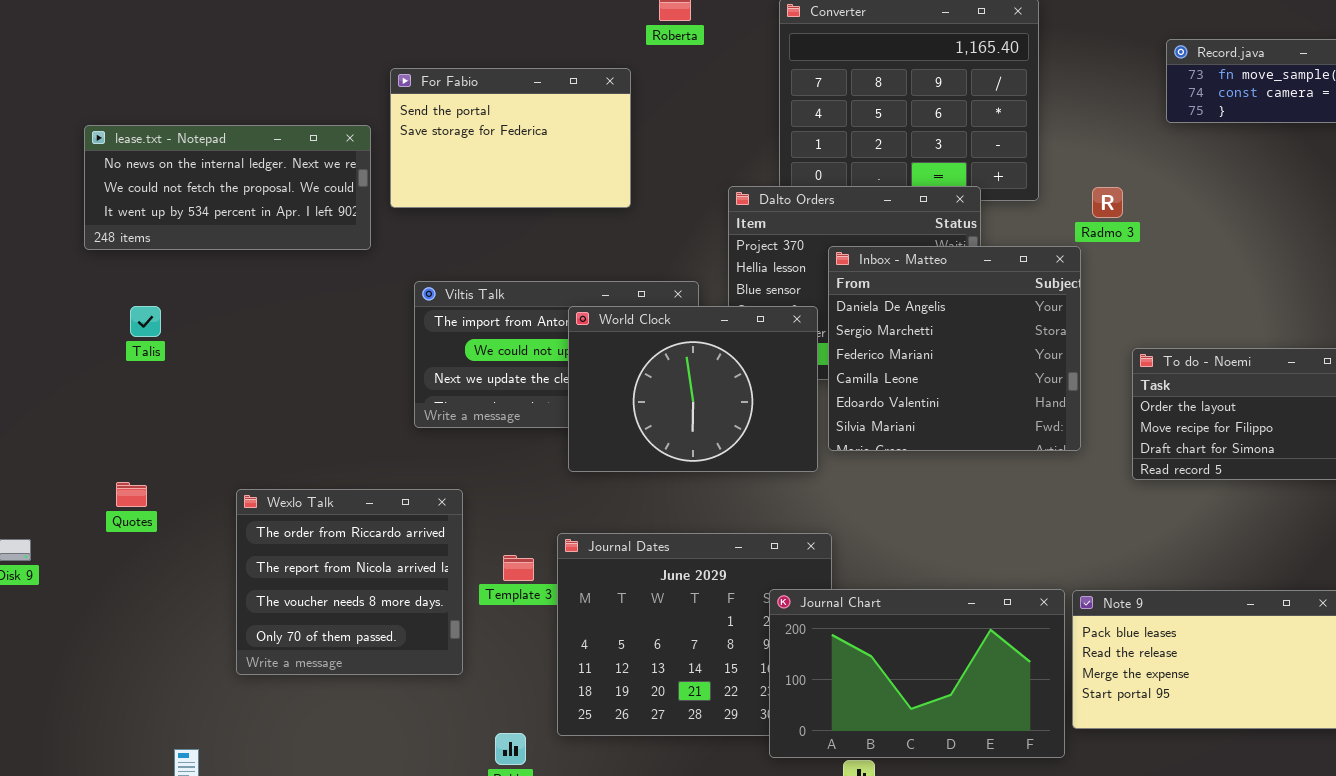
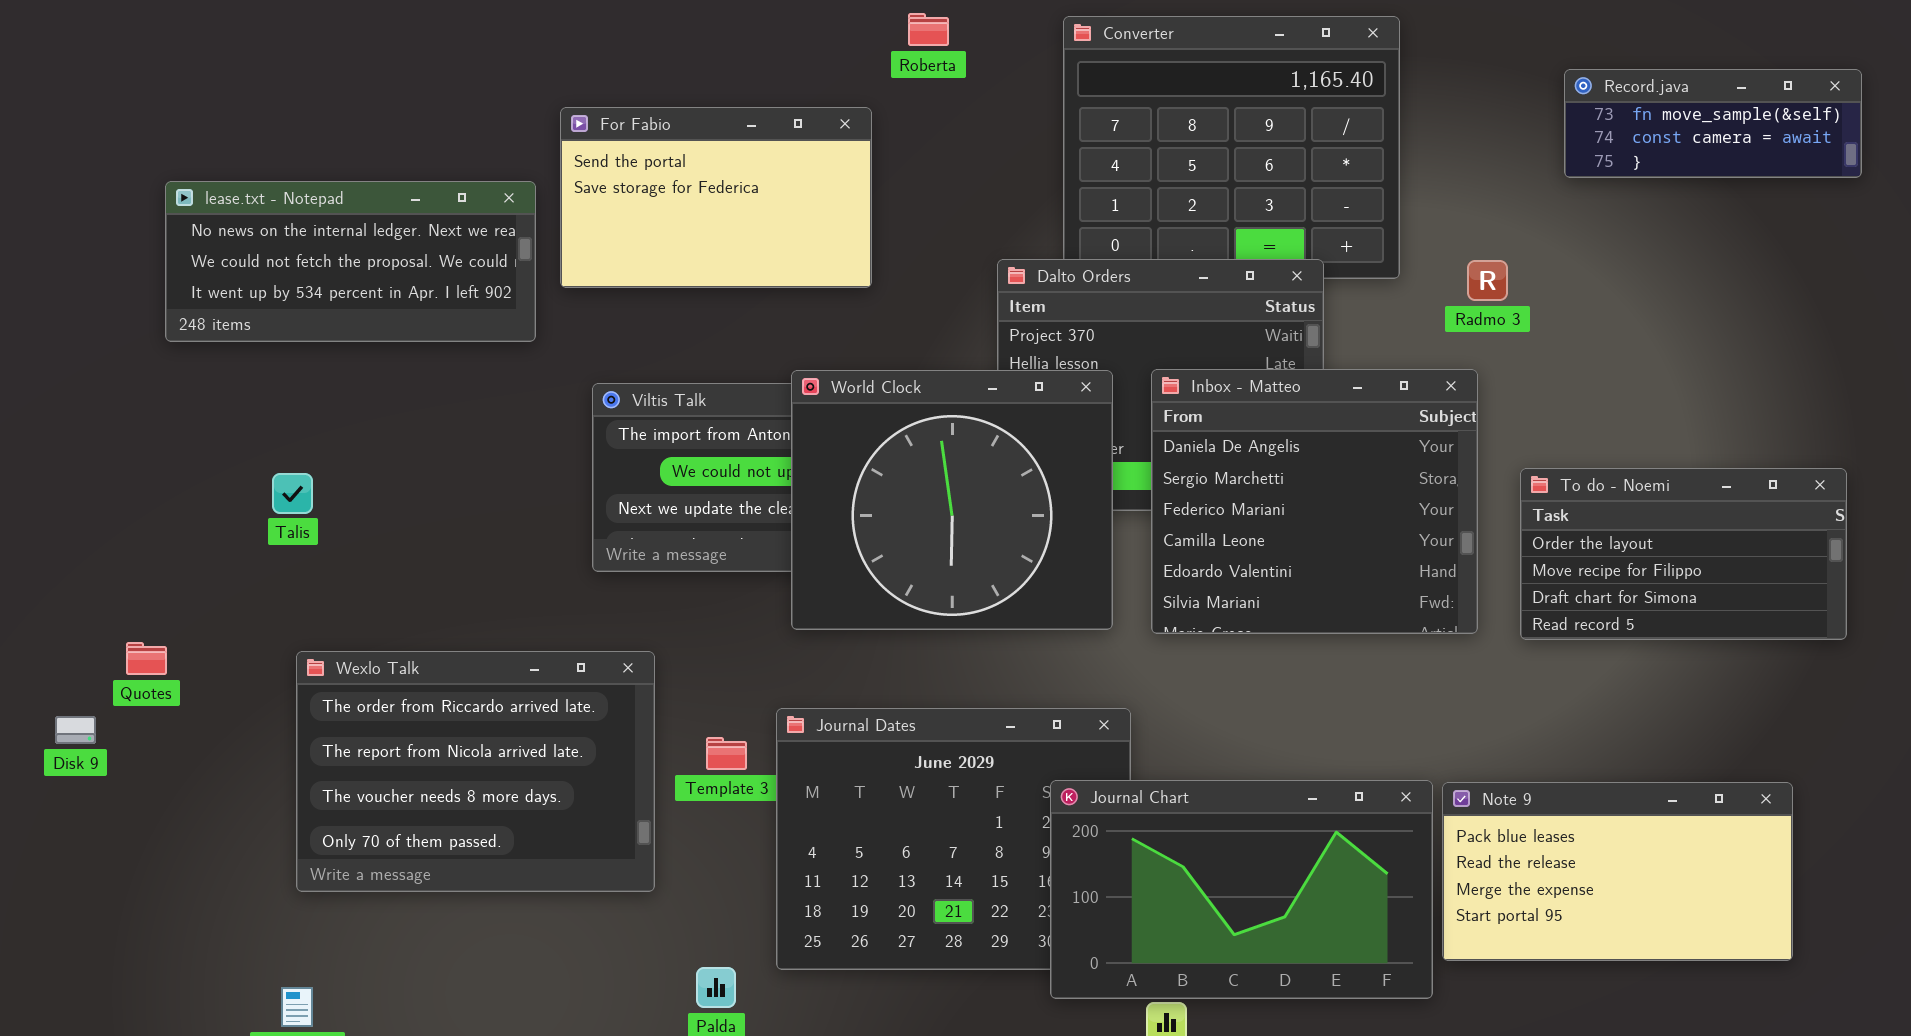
Inbox - Matteo: [828,246,1081,451] -> [1151,369,1478,634], moved
Talis: [130,306,161,337] -> [272,473,313,514], moved
World Clock: [568,306,818,472] -> [791,370,1113,630], resized
Quotes: [116,482,147,507] -> [126,642,167,675], moved
Wexlo Talk: [236,489,463,675] -> [296,651,655,892], resized

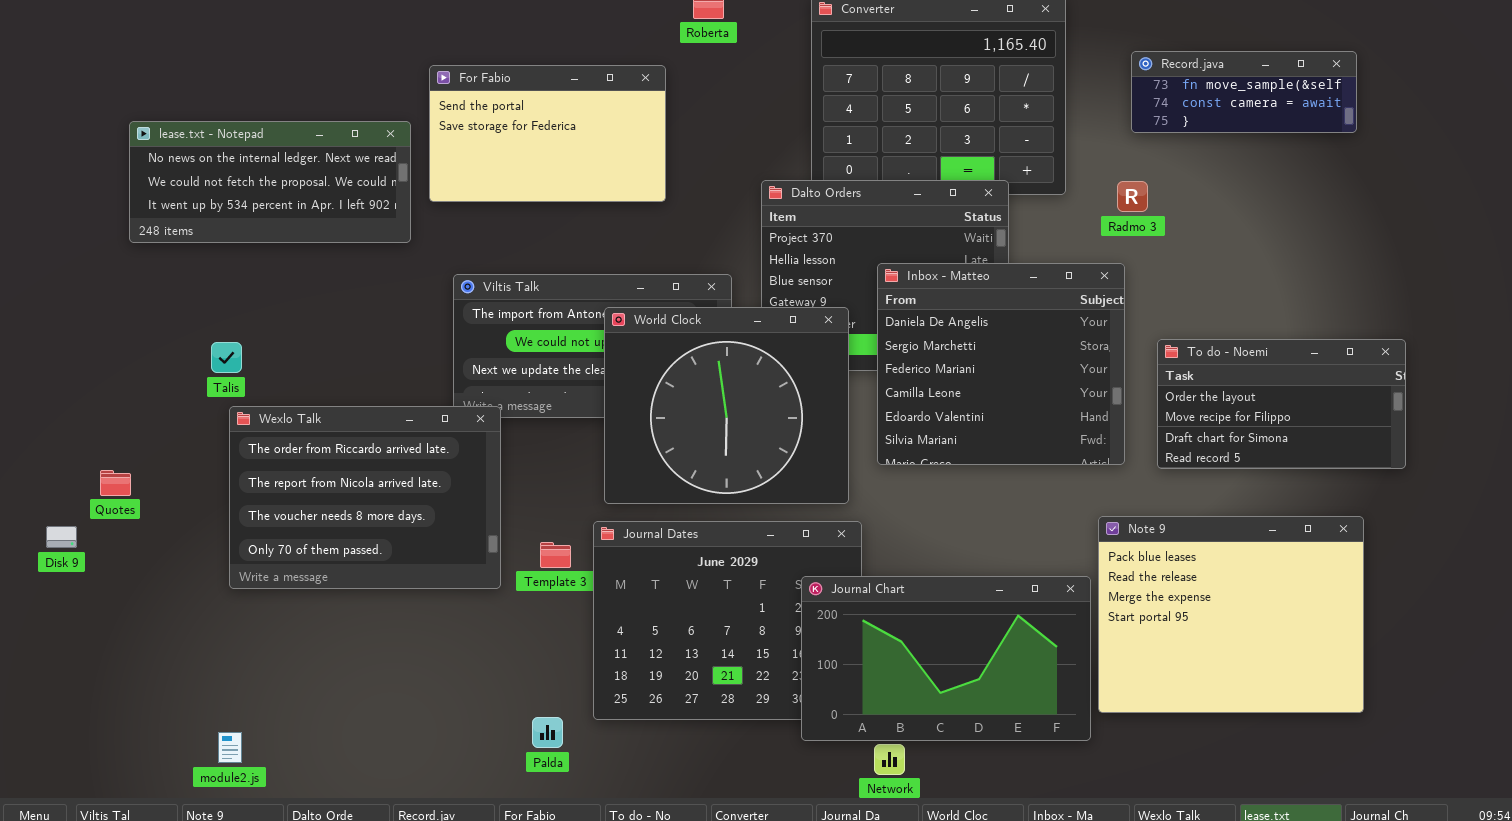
Record.java: [1564,69,1862,178] -> [1131,51,1357,133], moved
World Clock: [791,370,1113,630] -> [604,307,849,504], moved
Wexlo Talk: [296,651,655,892] -> [229,406,501,589], moved
Note 9: [1442,782,1793,961] -> [1098,516,1364,713], resized

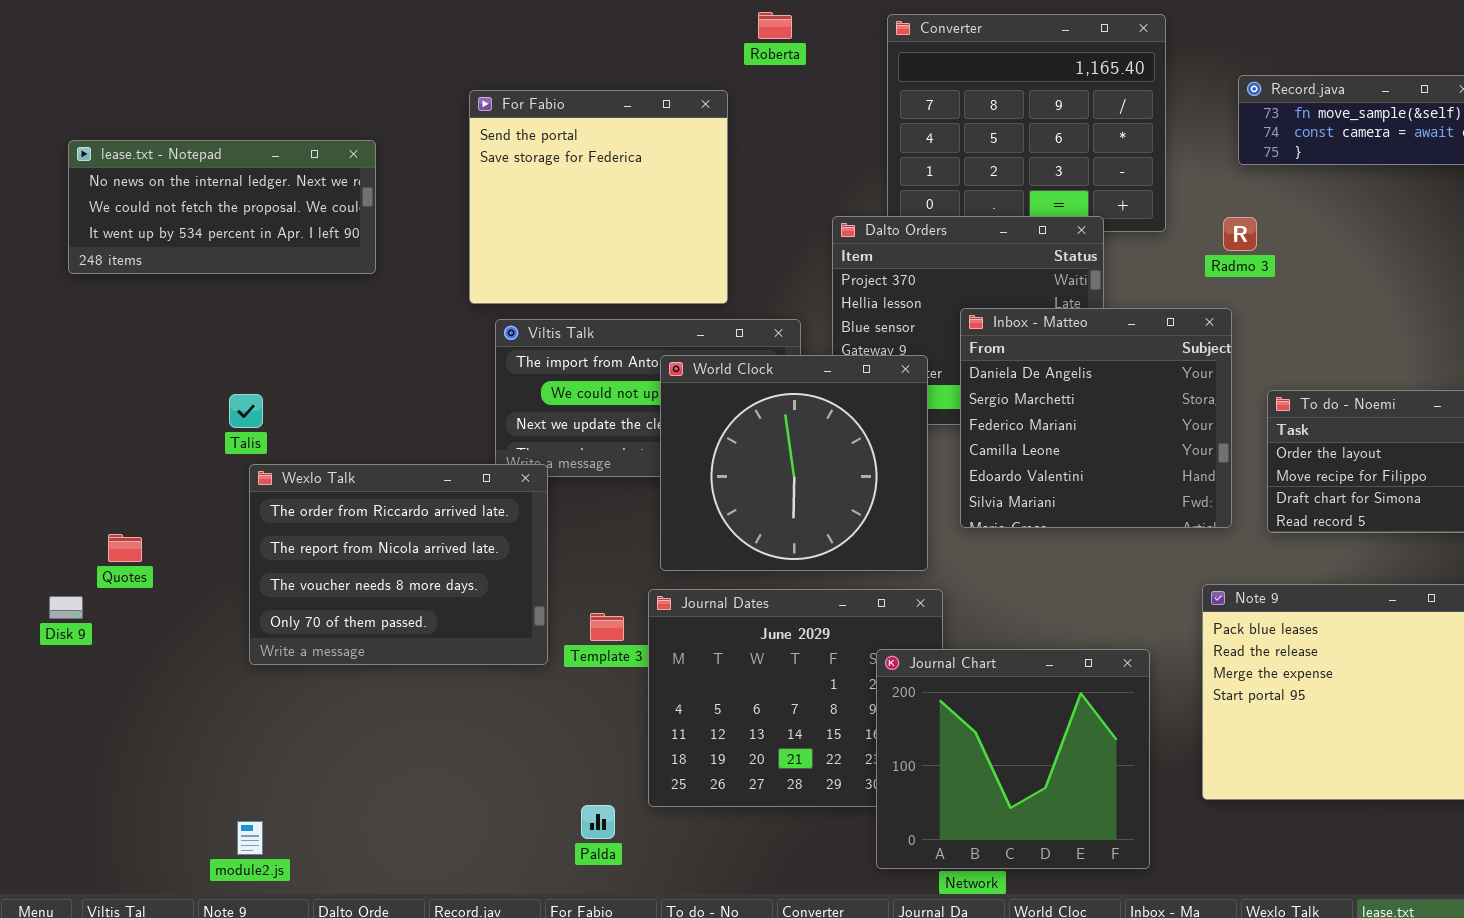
For Fabio: [429,65,666,202] -> [469,90,728,304], resized
lease.txt - Notepad: [129,121,411,243] -> [68,140,376,274], moved
Journal Chart: [801,576,1091,741] -> [876,649,1150,869], resized

